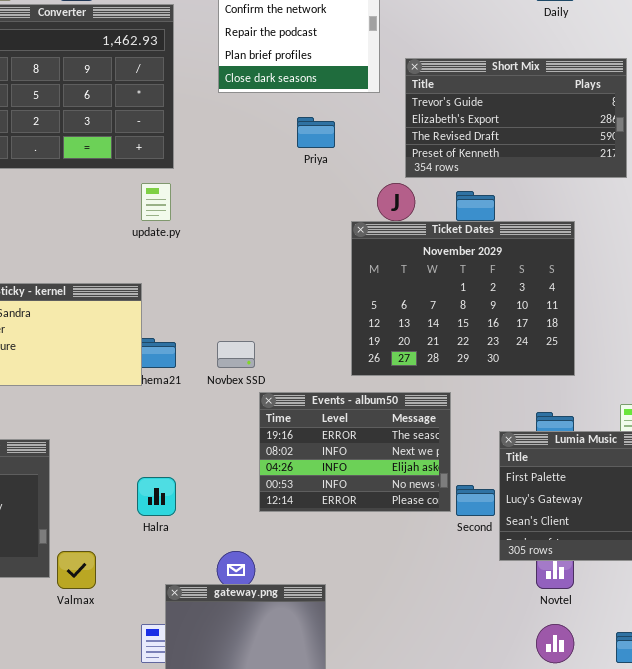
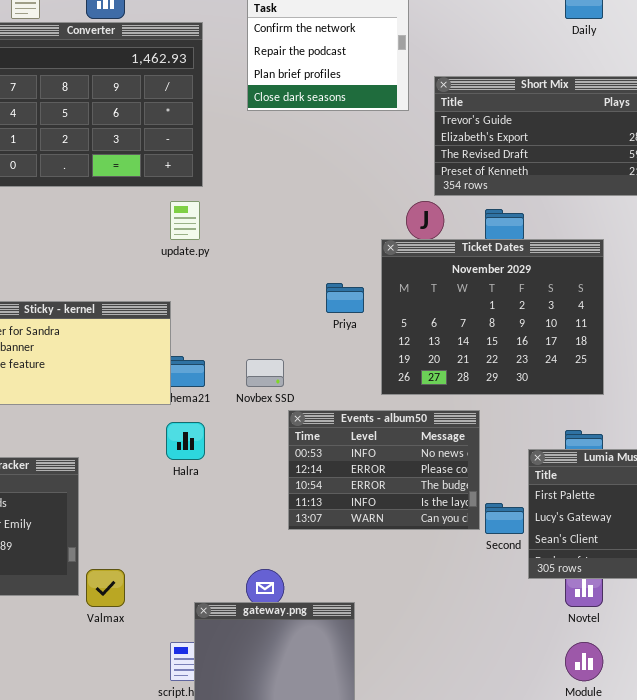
Priya: [297,117,335,148] -> [326,283,364,313], moved
Events - album50: [259,392,451,512] -> [288,410,480,530], scrolled down 3 rows
Halra: [137,477,176,516] -> [166,422,205,460], moved

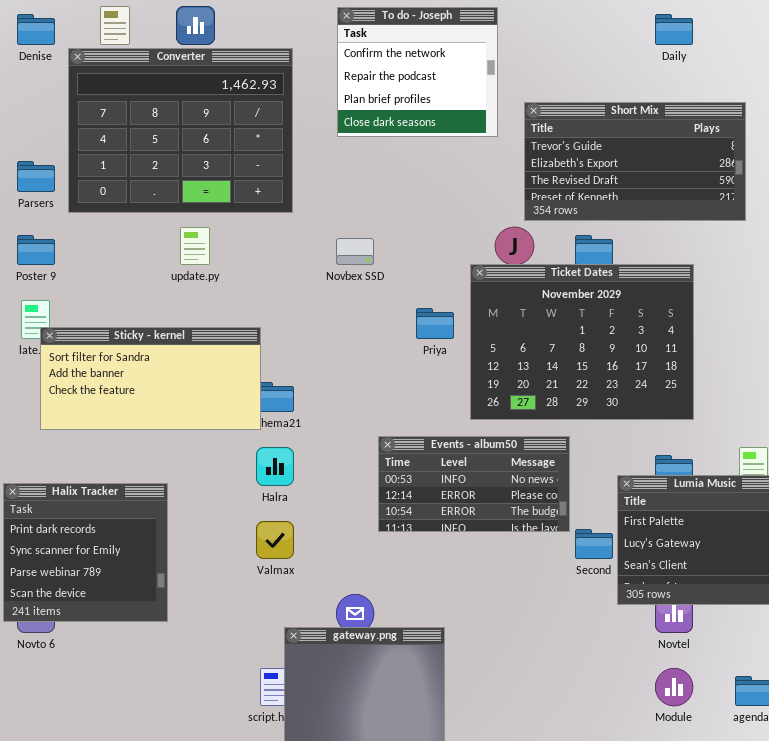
update.py: [170,201,200,240] -> [180,227,210,265], moved
Novbex SSD: [246,359,284,387] -> [336,238,374,265], moved
Events - album50: [288,410,480,530] -> [378,436,570,532], resized
Valmax: [86,569,125,607] -> [256,521,294,559], moved

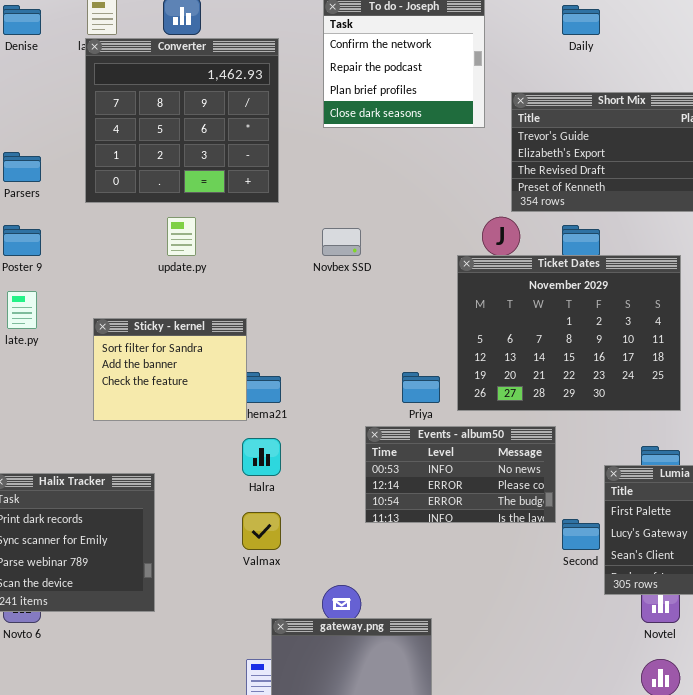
Daily: [655,14,693,45] -> [562,5,600,35], moved
Converter: [68,48,293,213] -> [85,38,279,203], resized
Priya: [416,308,454,339] -> [402,372,440,403], moved
Sticky - kernel: [40,327,261,430] -> [93,318,247,421], resized

